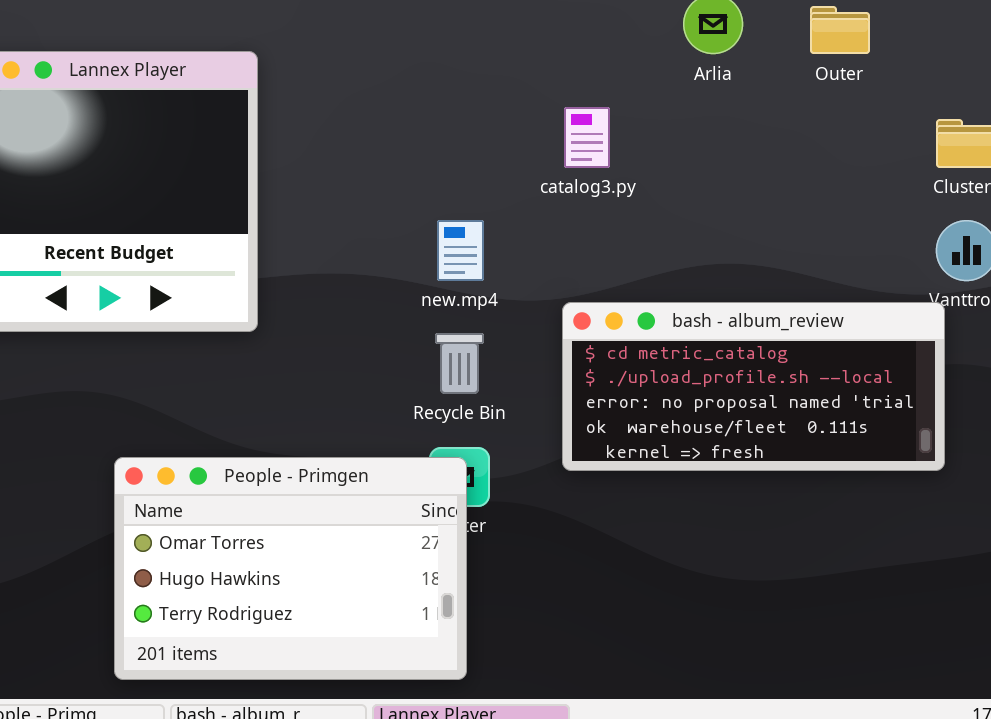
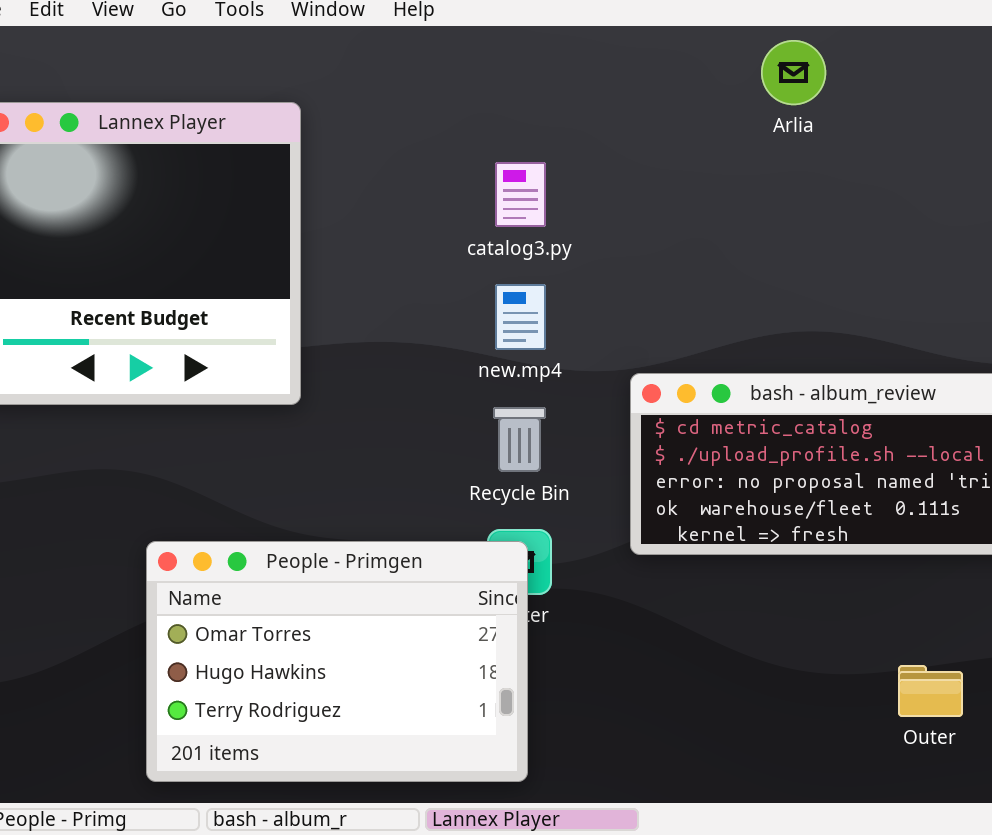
Outer: [810,6,870,54] -> [898,665,963,717], moved
catalog3.py: [564,107,610,168] -> [495,162,546,227], moved

